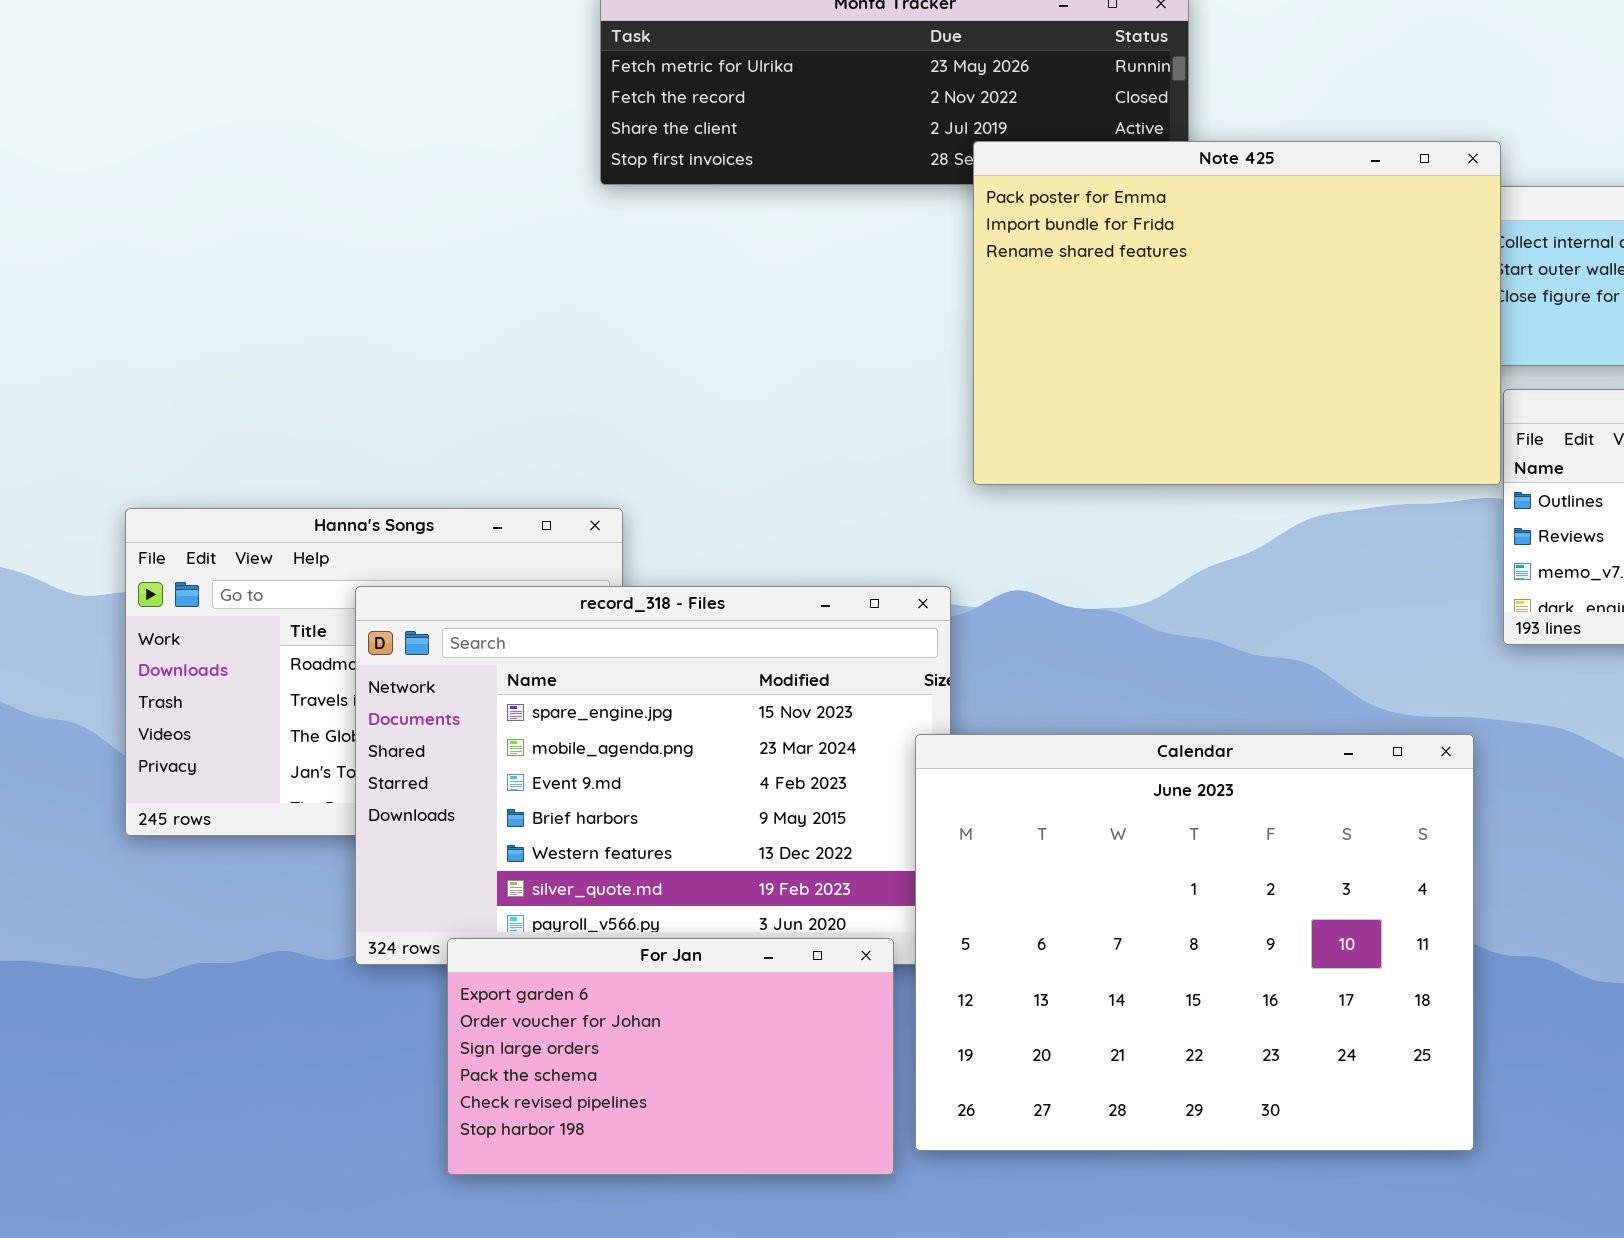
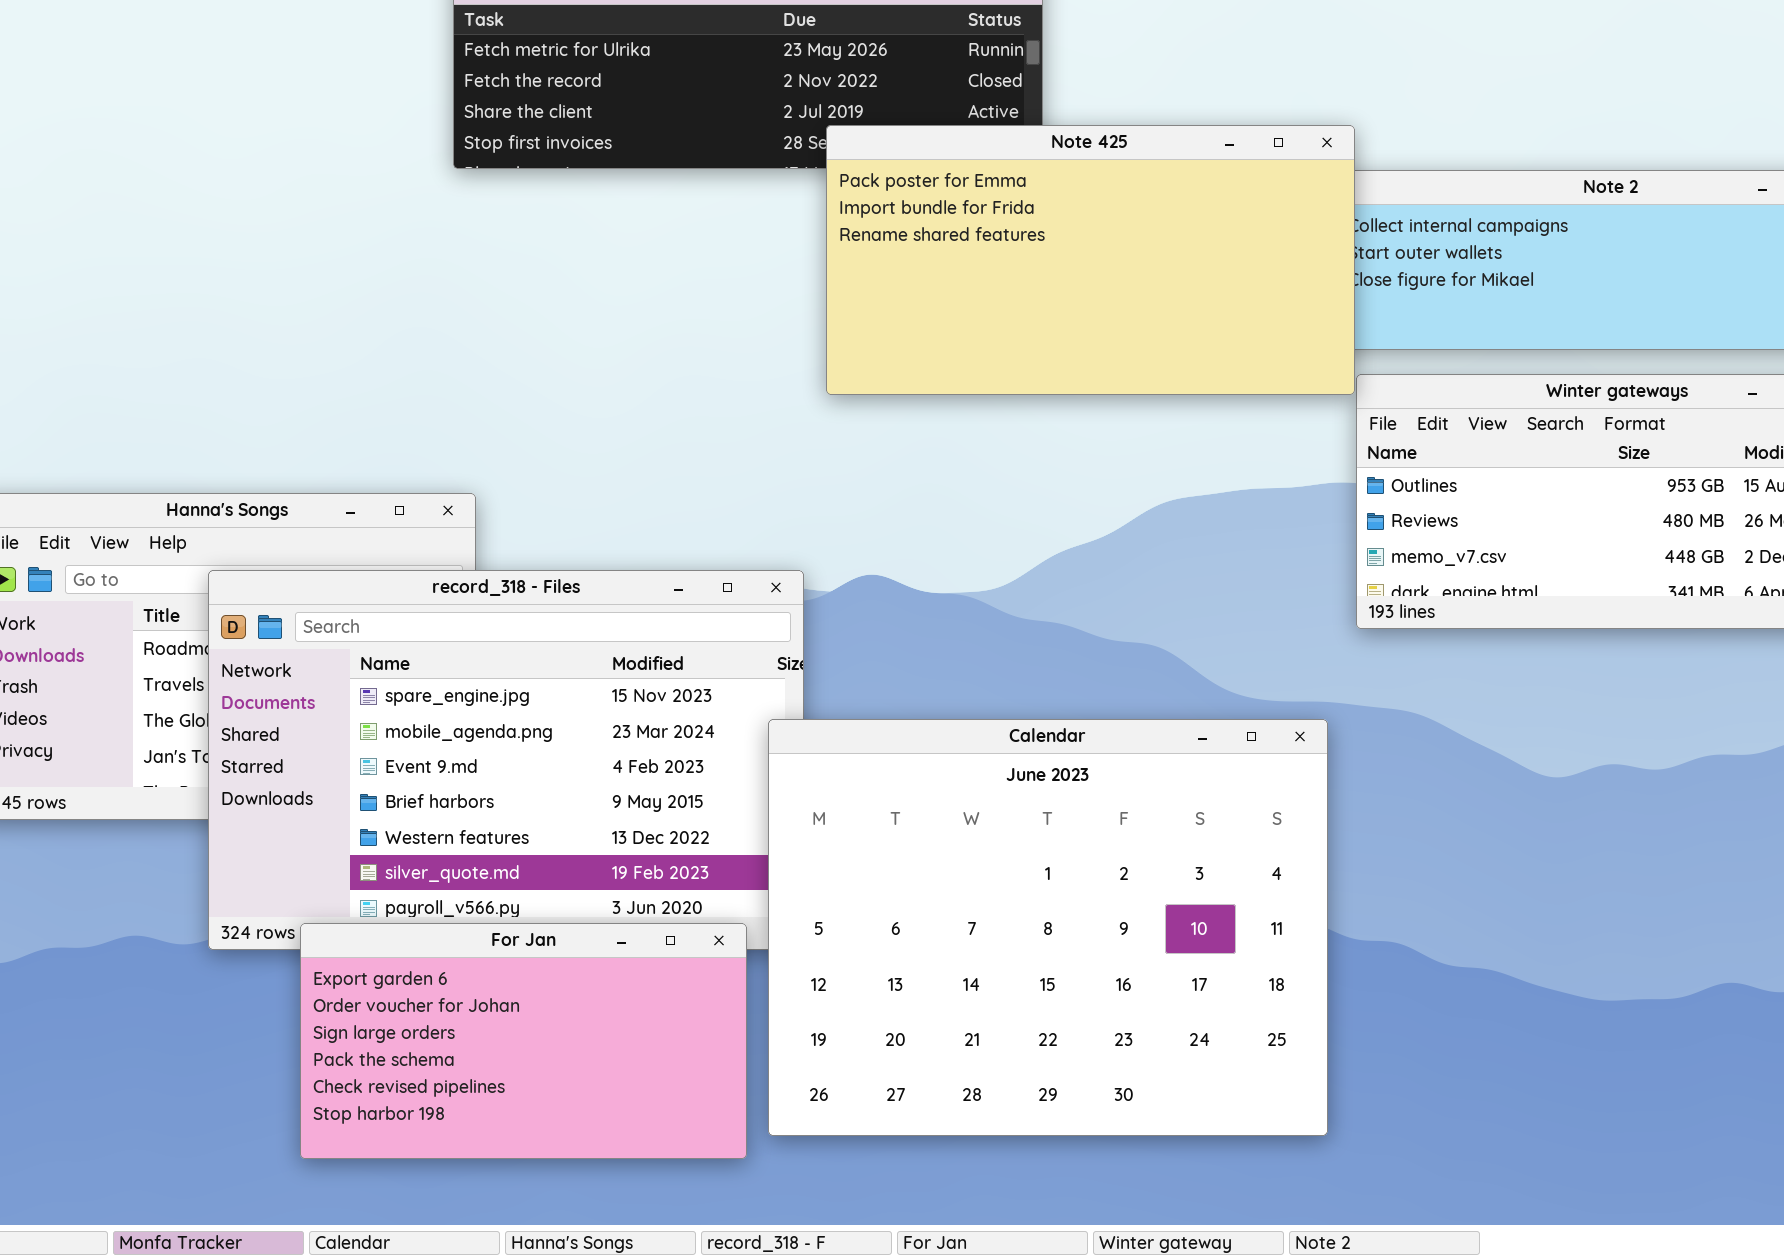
Note 425: [973,141,1501,485] -> [826,125,1355,395], resized

